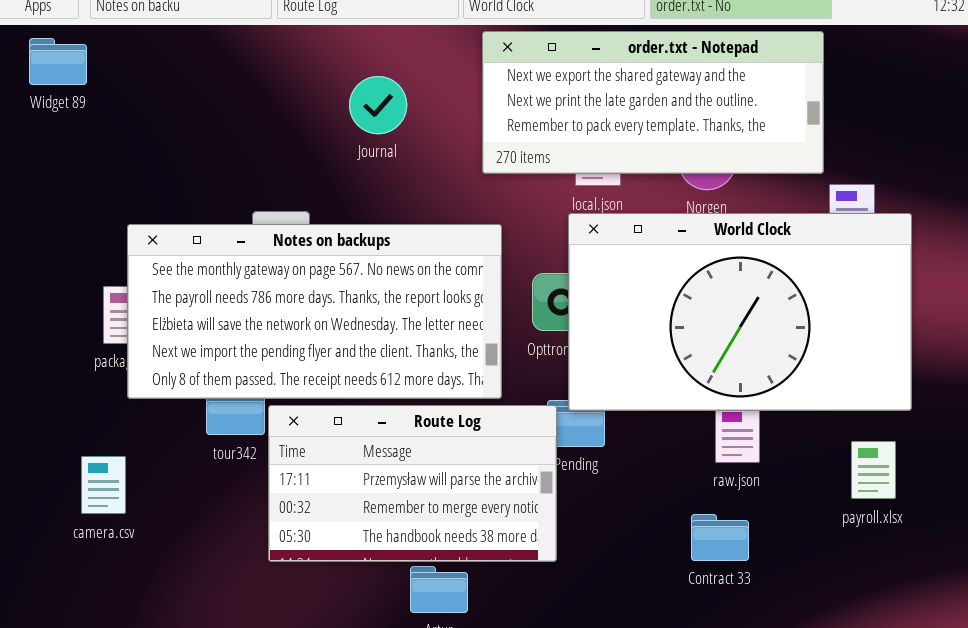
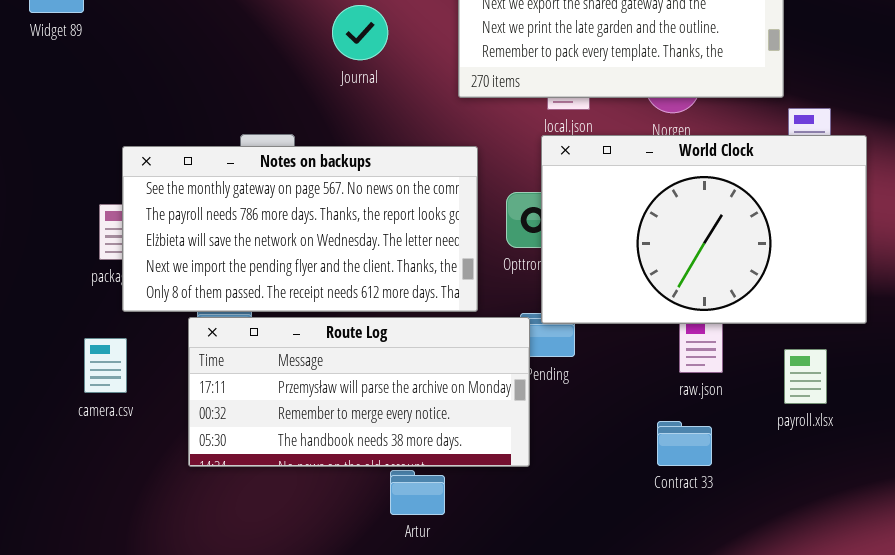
Route Log: [268,405,557,562] -> [188,317,530,467], resized
payroll.xlsx: [851,441,896,499] -> [784,349,827,404], moved
camera.csv: [81,456,126,514] -> [84,338,127,393], moved

